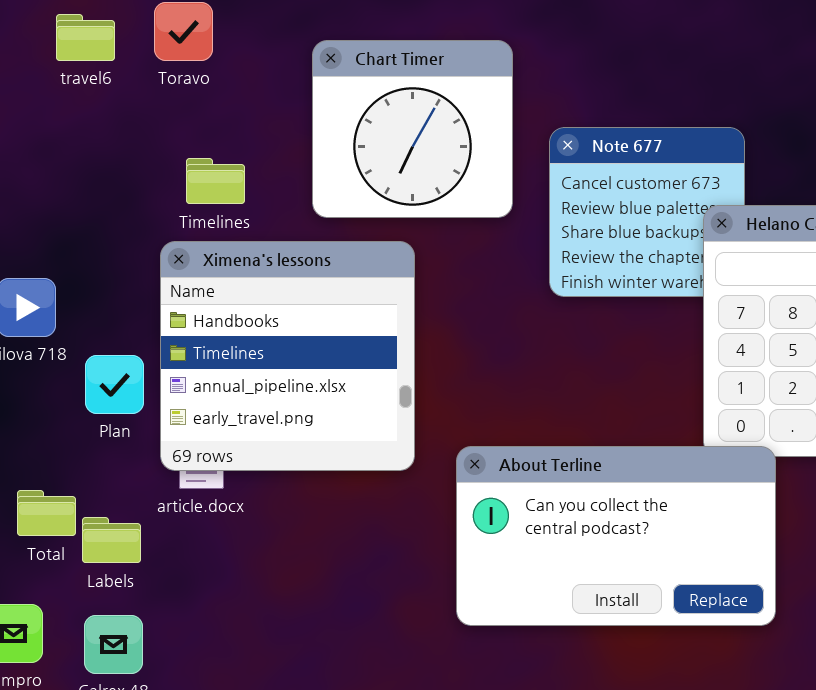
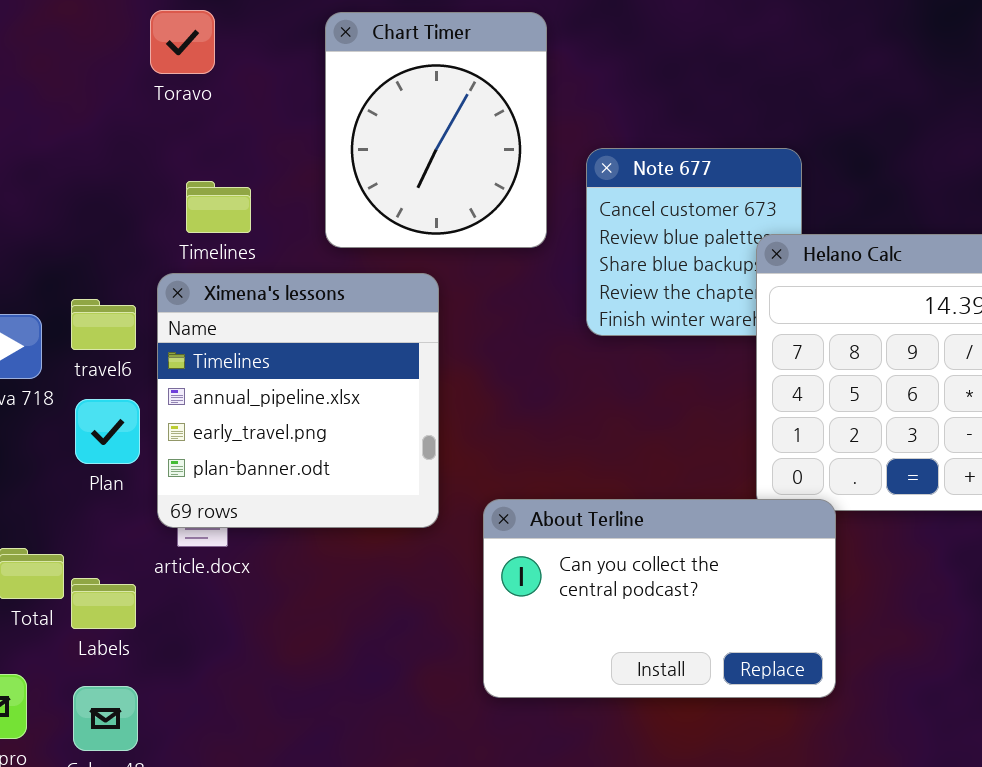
travel6: [56,14,115,61] -> [71,299,136,350], moved
Chart Timer: [312,40,513,218] -> [325,12,547,248], resized
Ximena's lessons: [160,241,415,471] -> [157,273,439,528], scrolled down 1 row

